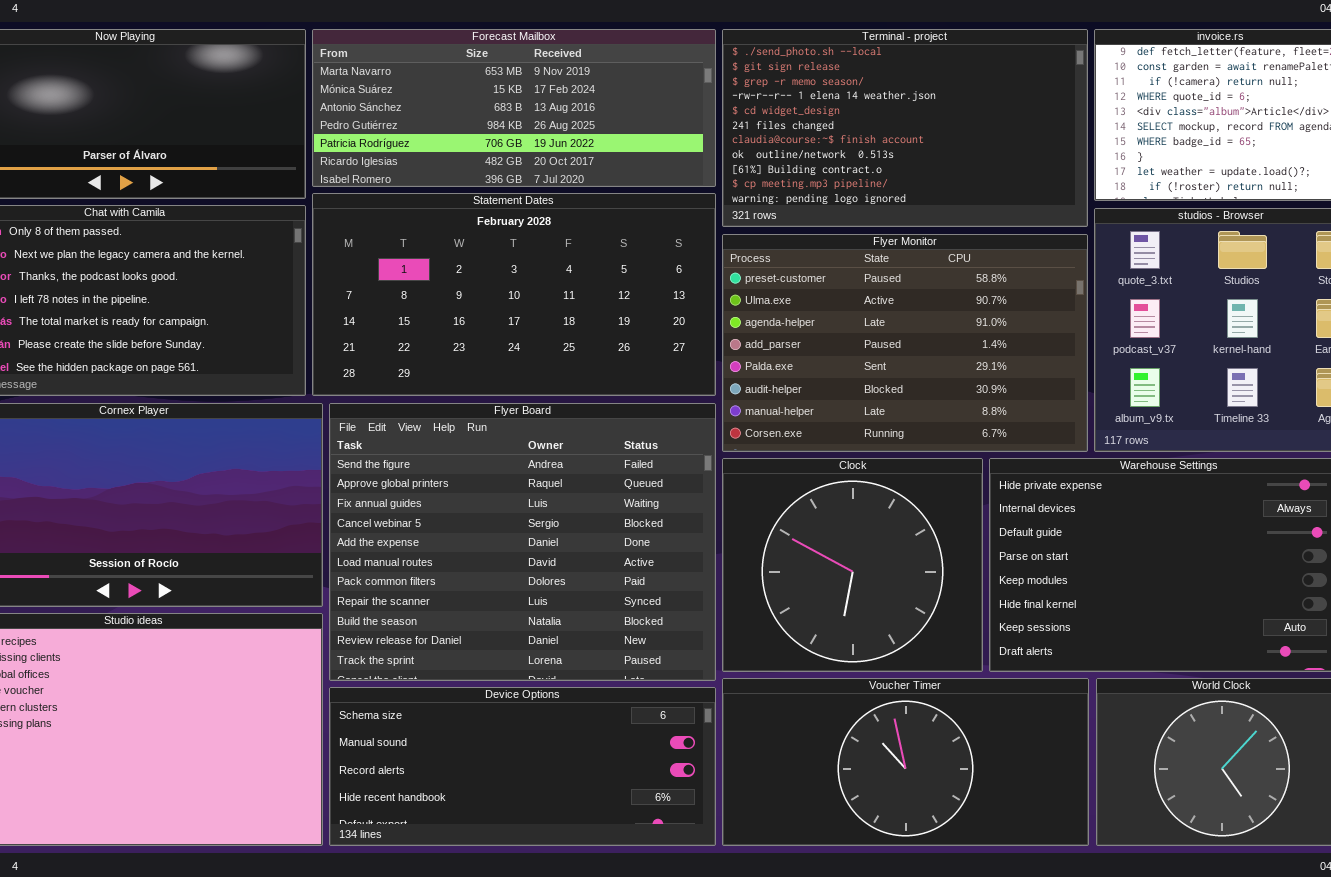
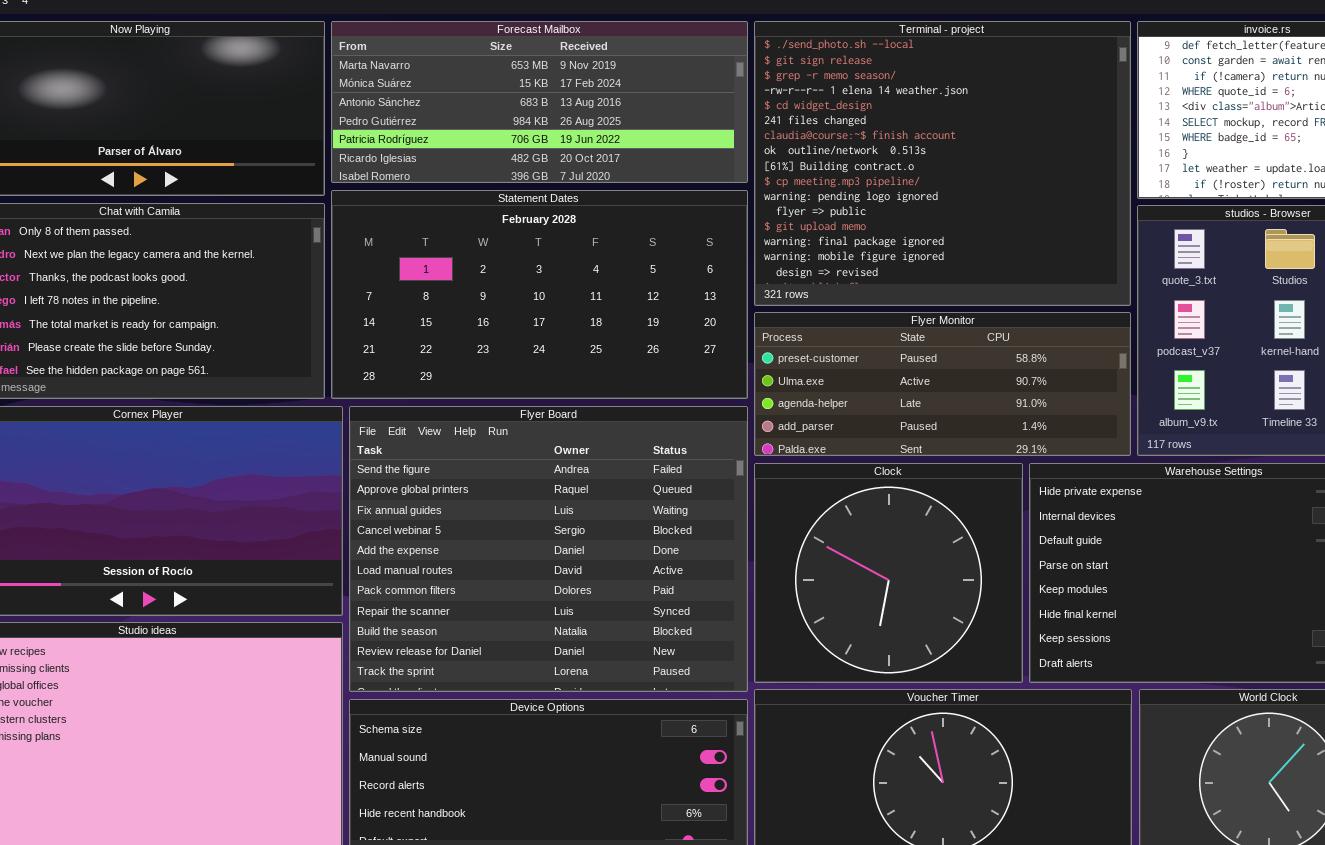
Terminal - project: [722,29,1088,227] -> [754,21,1131,306], resized
Flyer Monitor: [722,234,1088,452] -> [754,312,1131,456], resized

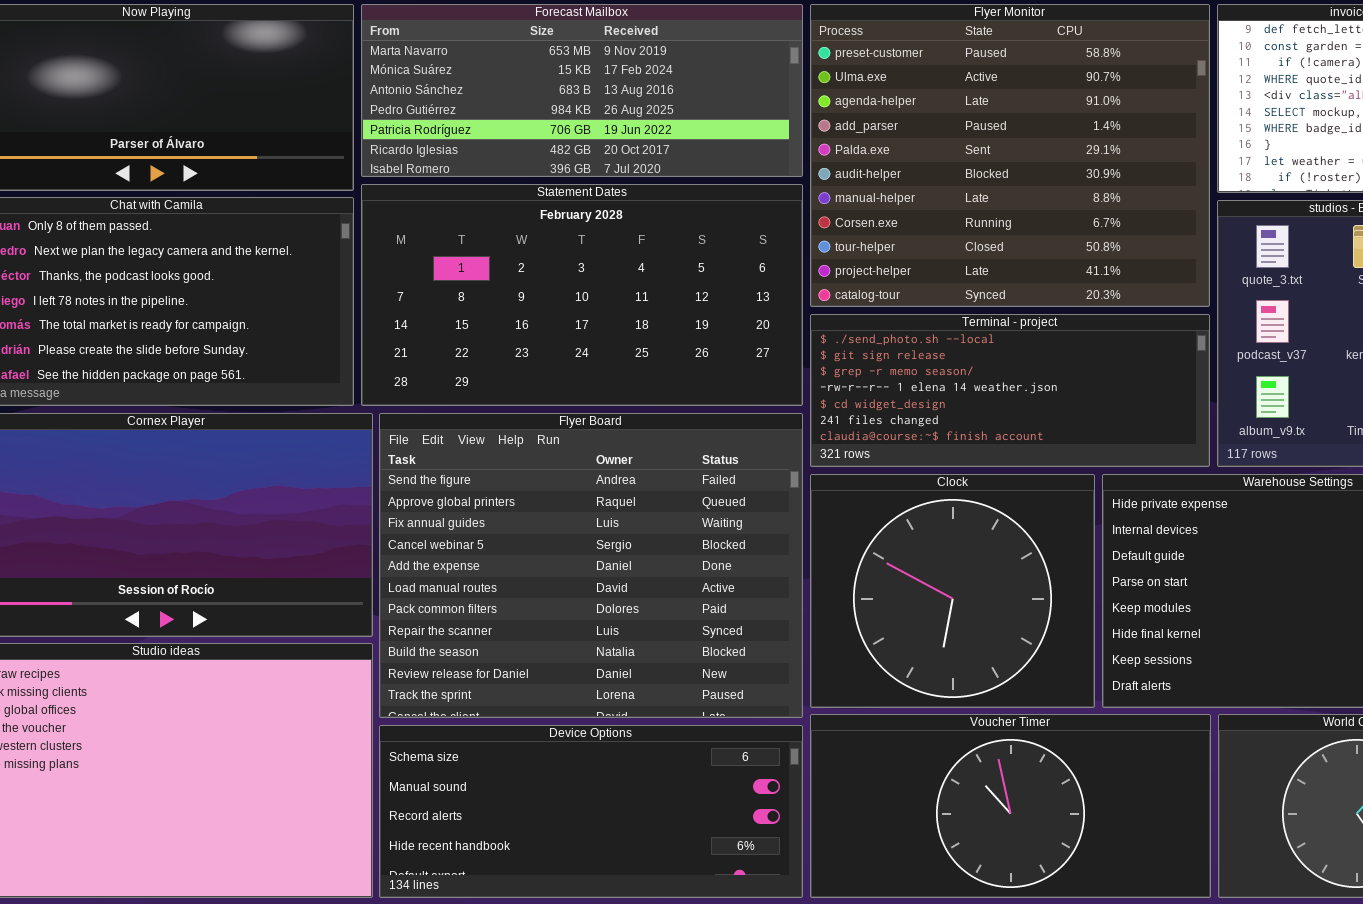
Terminal - project: [754,21,1131,306] -> [810,314,1210,467], moved, resized
Flyer Monitor: [754,312,1131,456] -> [810,4,1210,307], moved, resized

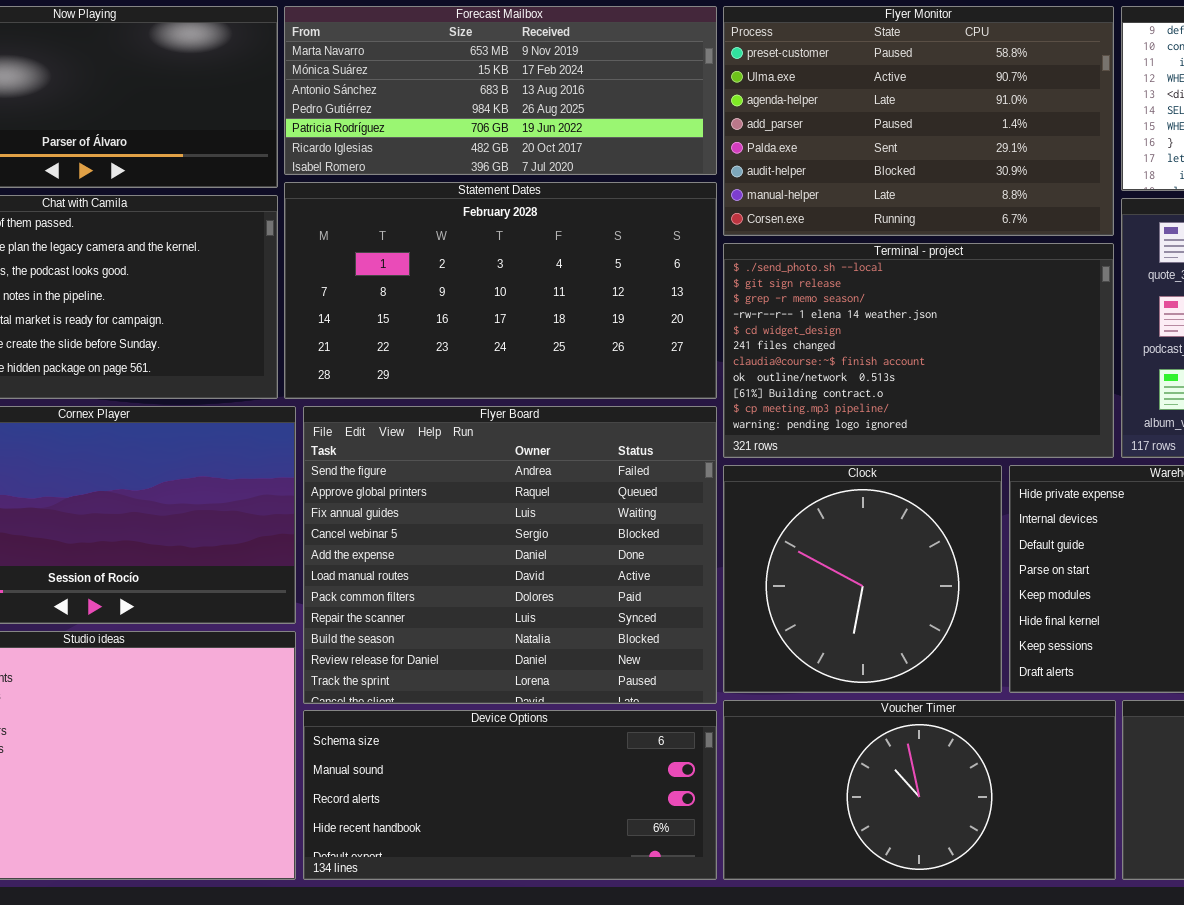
Flyer Monitor: [810,4,1210,307] -> [723,6,1114,236], resized
Terminal - project: [810,314,1210,467] -> [723,243,1114,458], resized

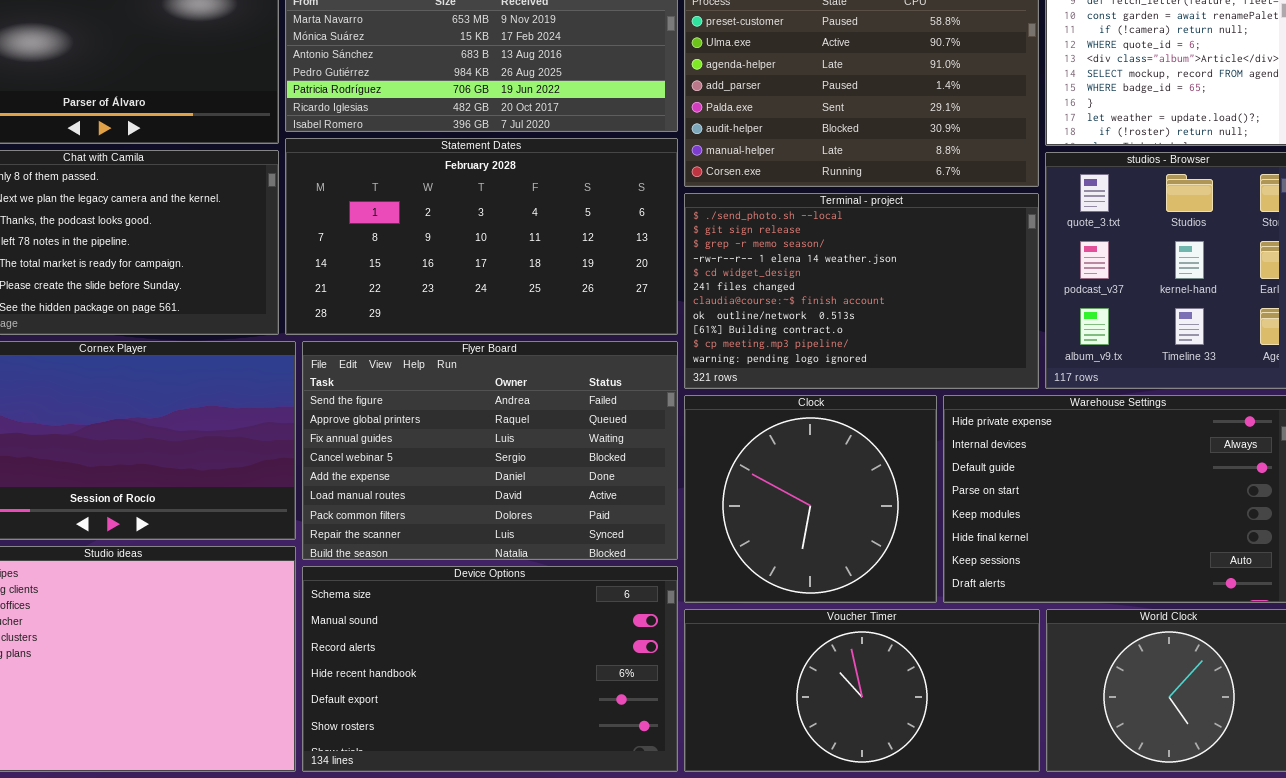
Flyer Board: [303,406,717,704] -> [302,341,678,560], resized
Device Options: [303,710,717,880] -> [302,566,678,772], resized

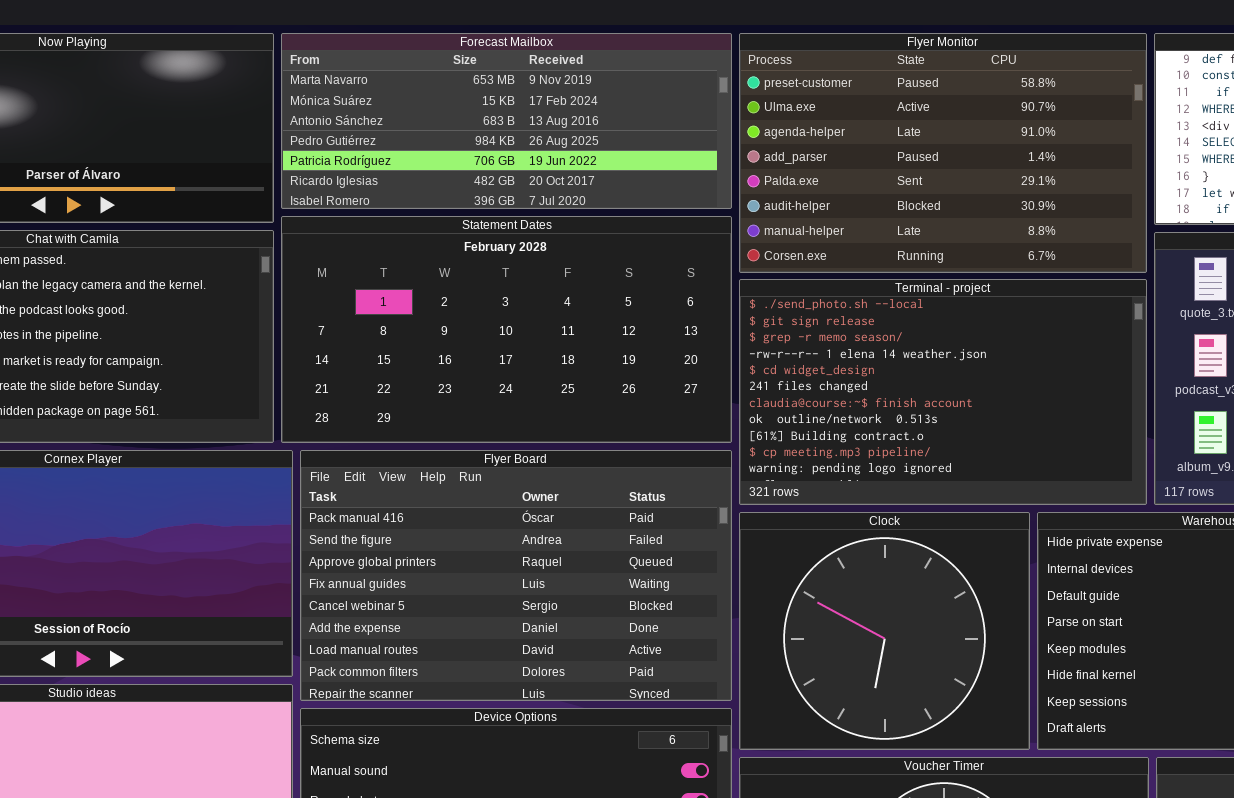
Flyer Board: [302,341,678,560] -> [300,450,732,701], scrolled up 1 row

